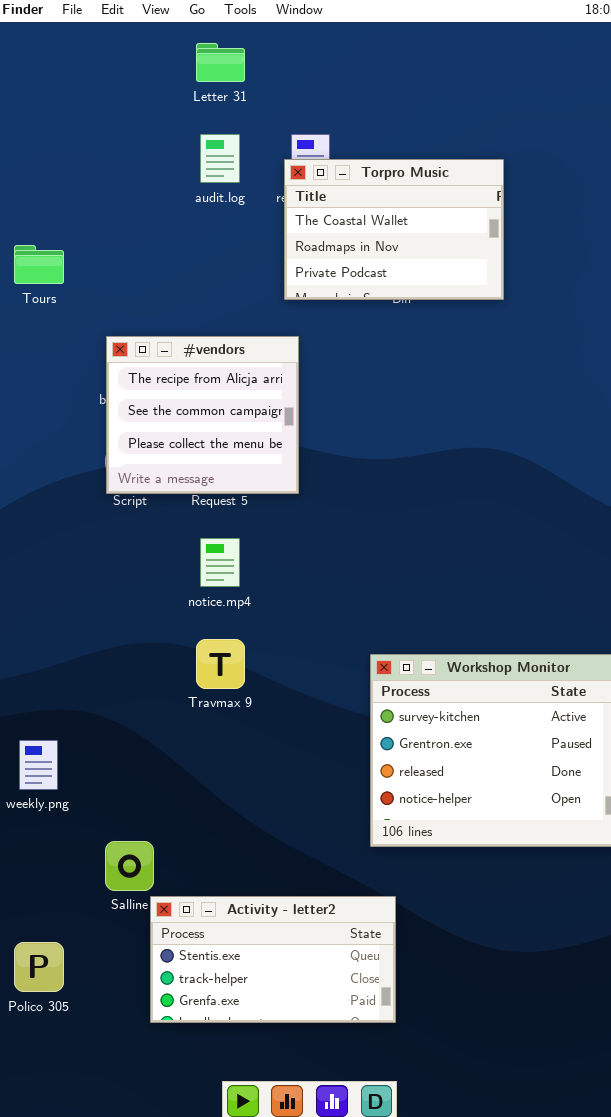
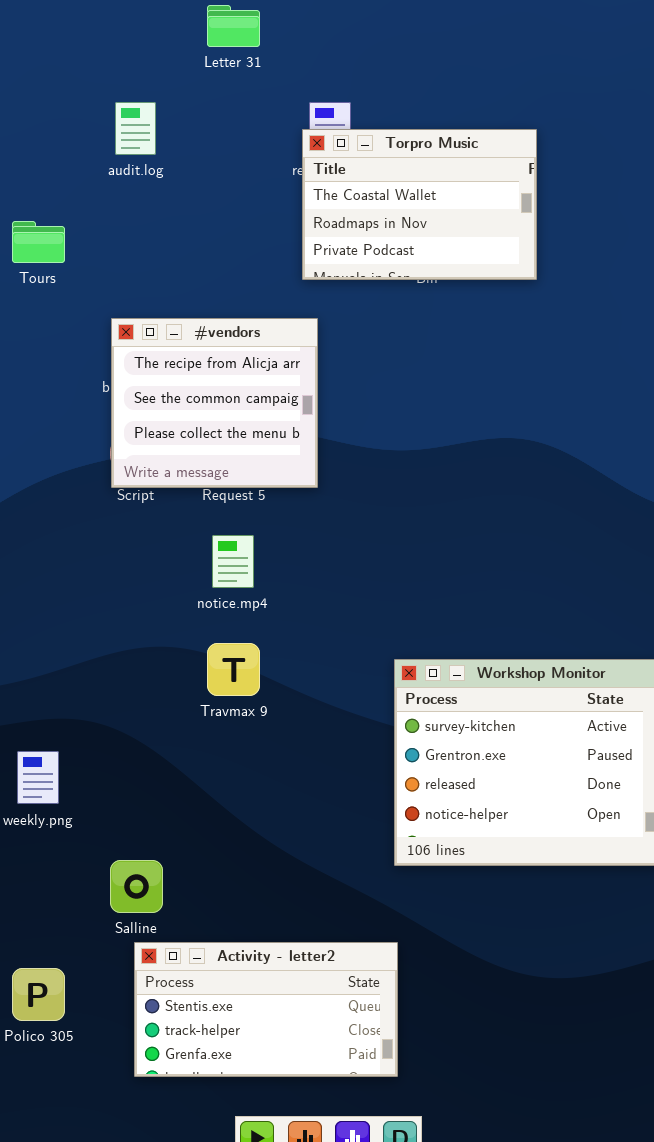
audit.log: [200,134,240,183] -> [115,102,156,155], moved
Activity - letter2: [150,896,396,1023] -> [134,942,398,1077], moved

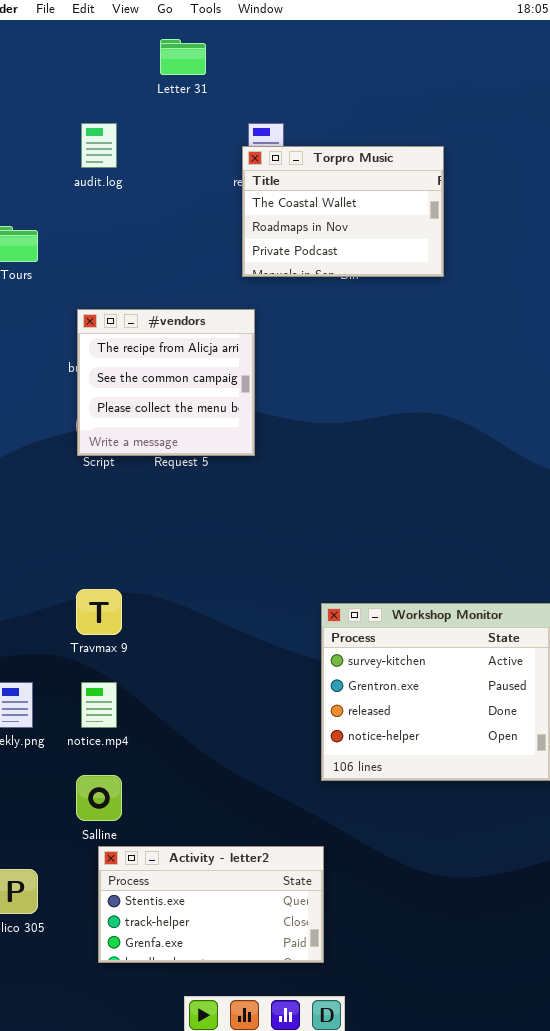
notice.mp4: [212,535,254,588] -> [81,682,117,728], moved
Travmax 9: [207,643,260,696] -> [76,589,122,635], moved

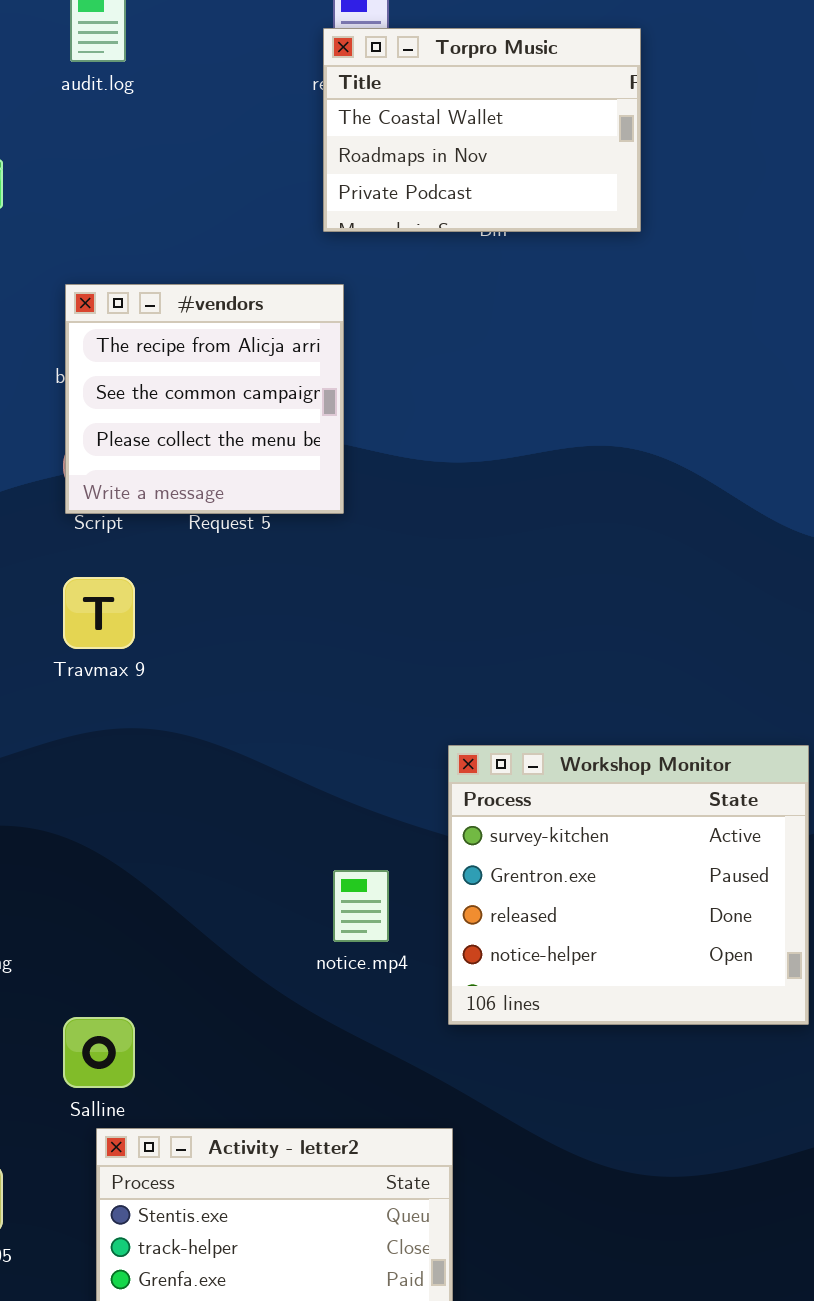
Travmax 9: [76,589,122,635] -> [63,577,135,649], moved
notice.mp4: [81,682,117,728] -> [333,870,389,942], moved

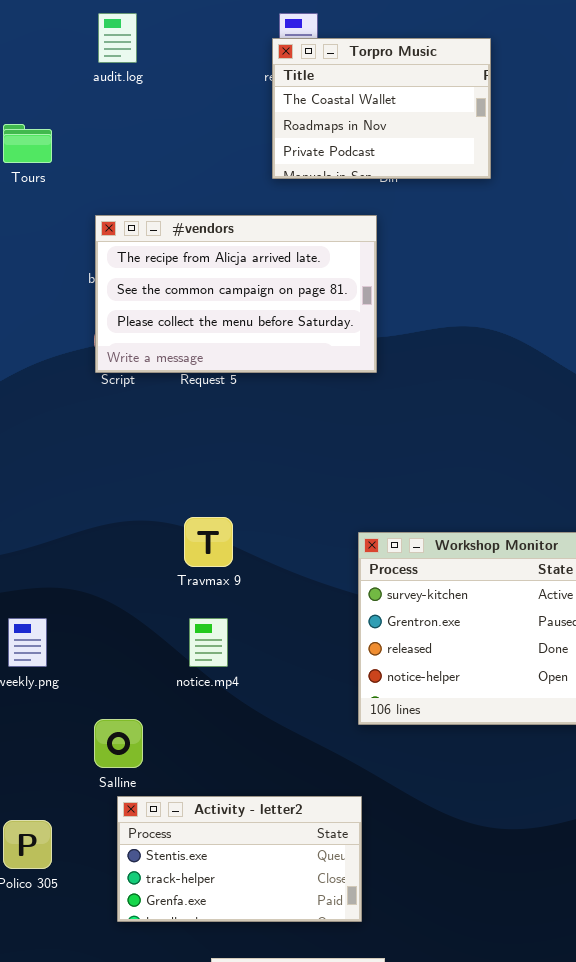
#vendors: [65,284,344,514] -> [95,215,377,373], resized
Travmax 9: [63,577,135,649] -> [184,517,233,567], moved
notice.mp4: [333,870,389,942] -> [189,618,228,667], moved

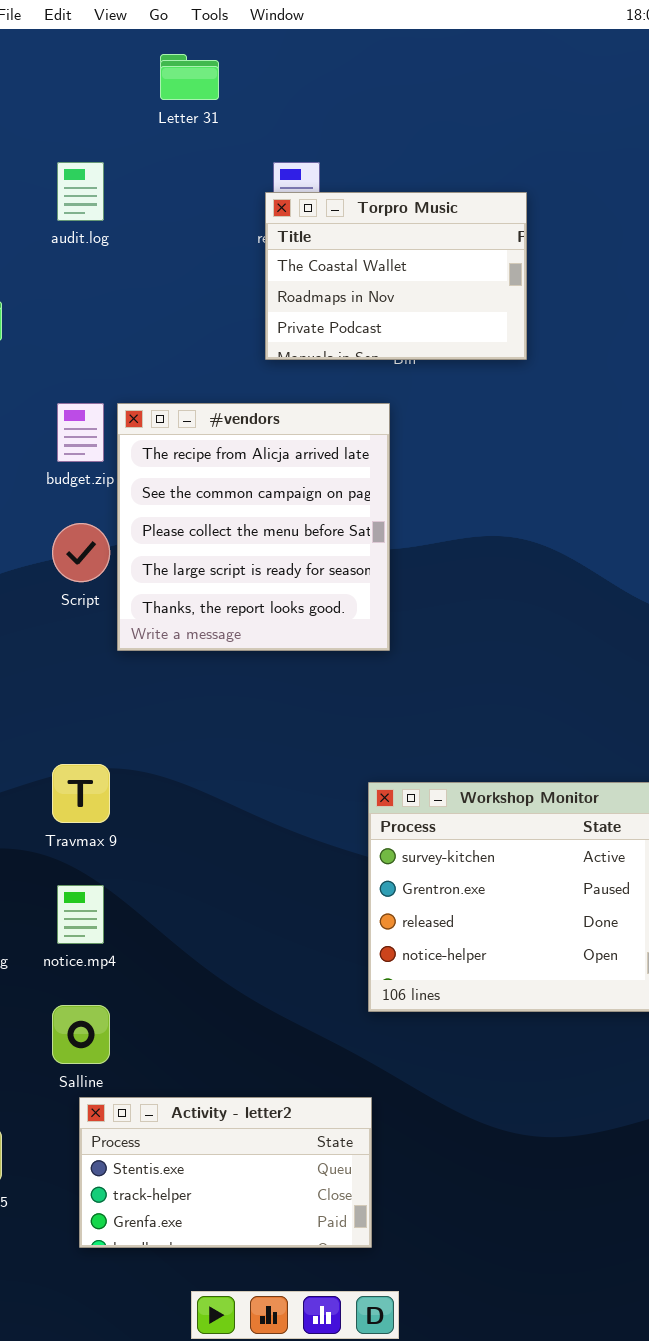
#vendors: [95,215,377,373] -> [117,403,390,651], resized
Travmax 9: [184,517,233,567] -> [52,764,110,823], moved
notice.mp4: [189,618,228,667] -> [57,885,104,944], moved

